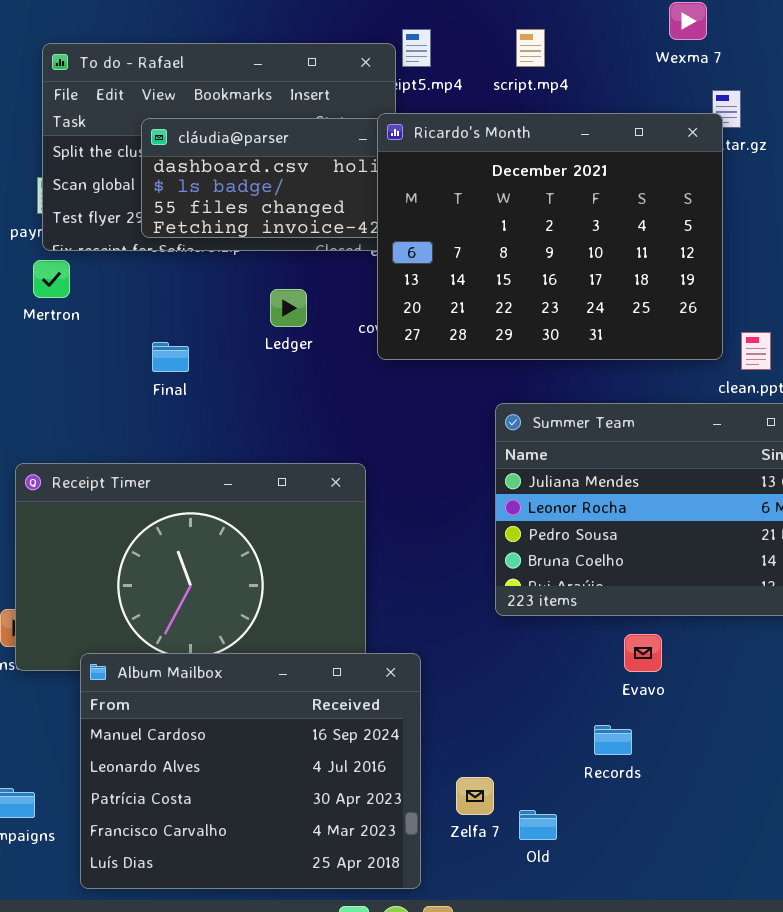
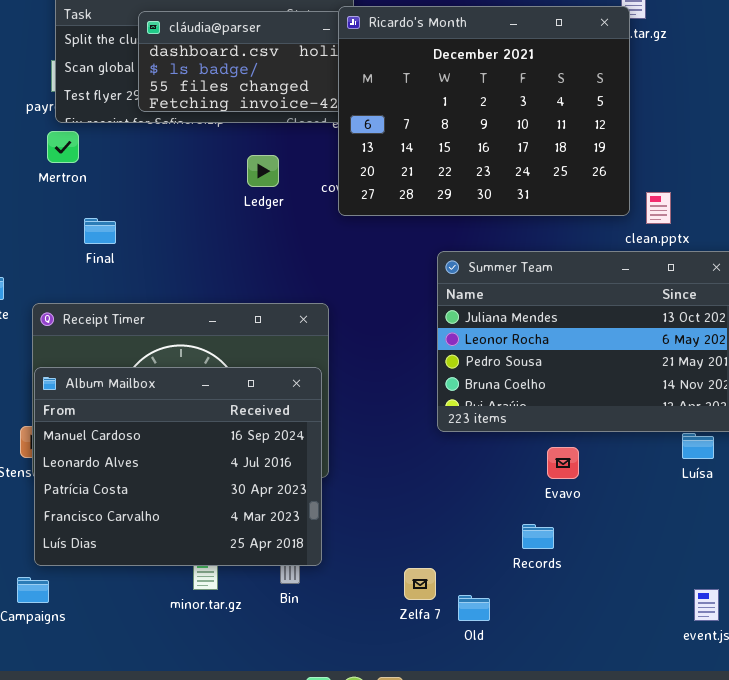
Final: [152,342,189,372] -> [84,218,116,244], moved
Album Mailbox: [80,653,421,889] -> [34,367,322,566], moved

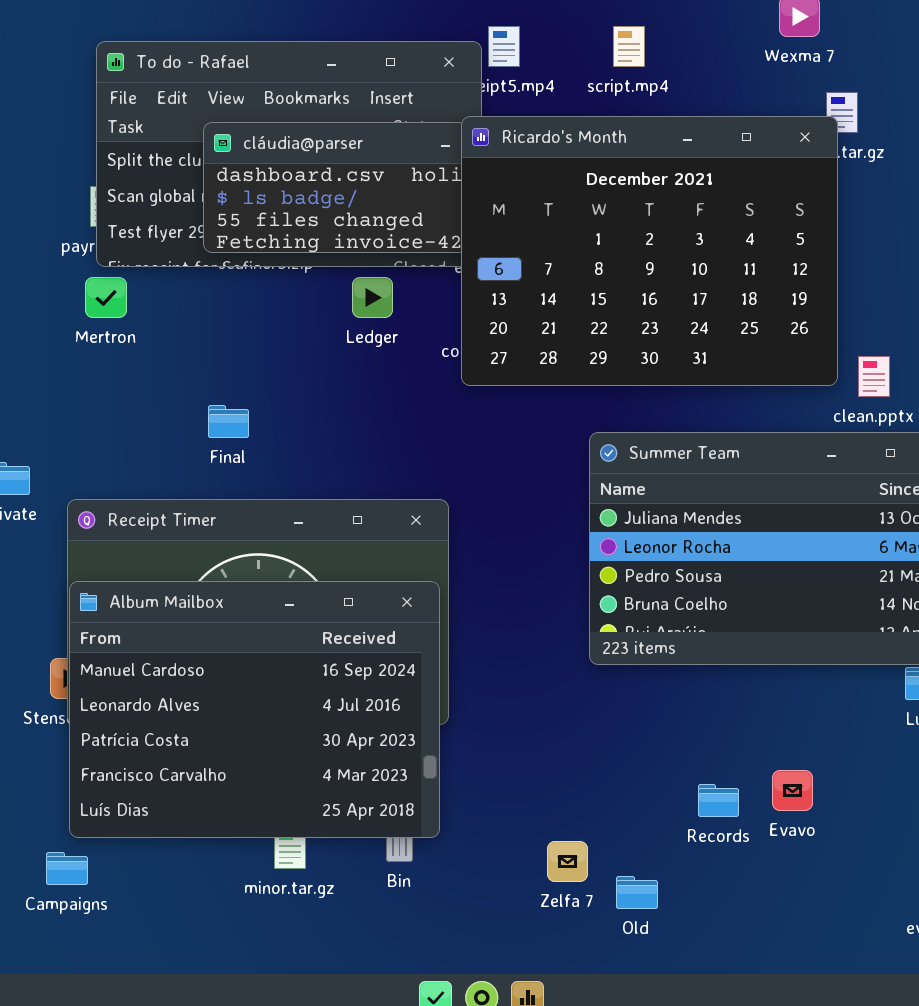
Ledger: [247,155,279,187] -> [352,277,393,318], moved
Final: [84,218,116,244] -> [208,405,249,438], moved
Evavo: [547,447,579,479] -> [772,770,813,811], moved

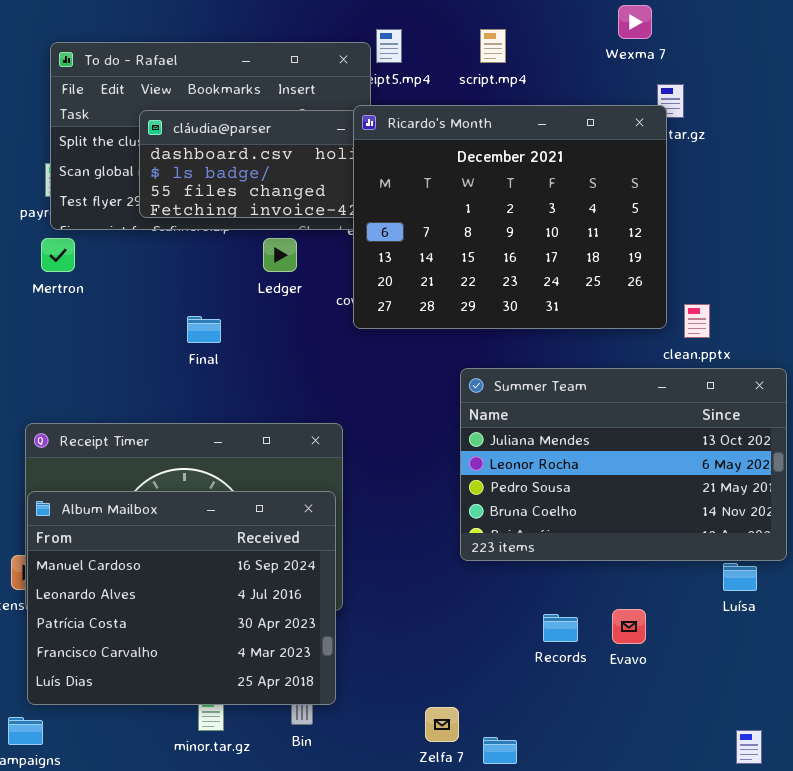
Final: [208,405,249,438] -> [187,316,221,343], moved
Evavo: [772,770,813,811] -> [612,609,646,644], moved
Records: [698,784,739,817] -> [543,614,578,642], moved

